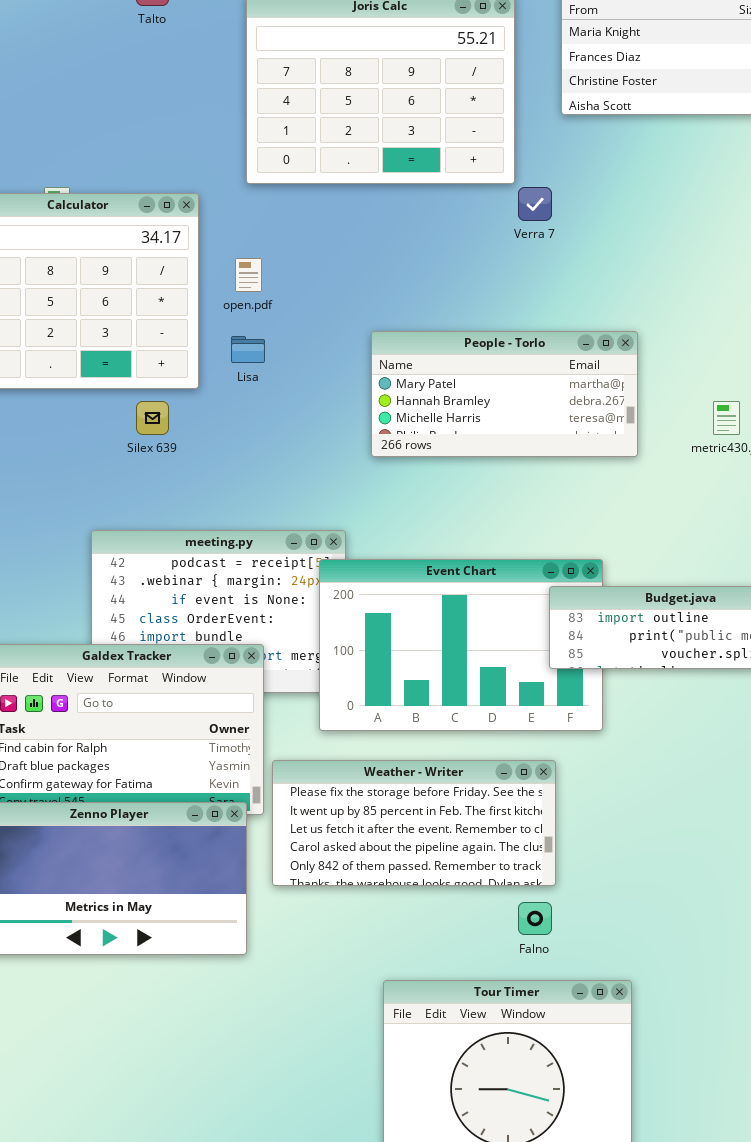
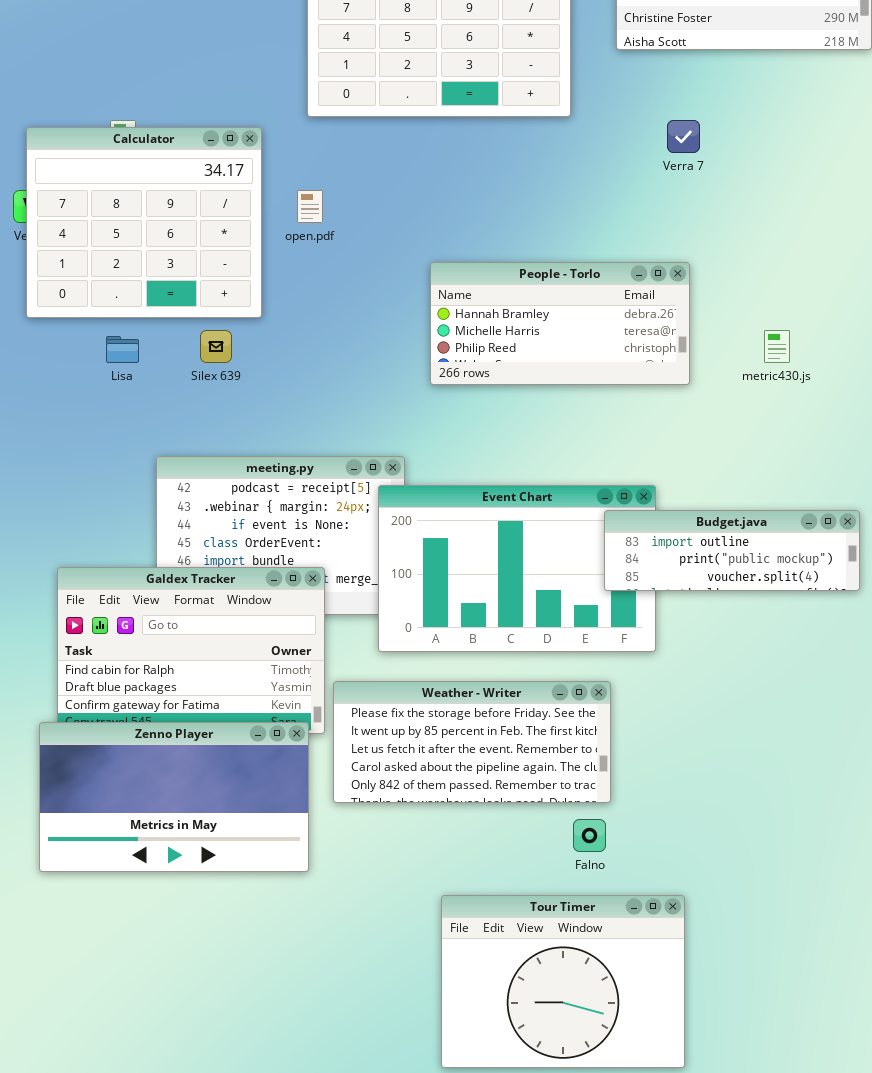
Verra 7: [518,187,552,221] -> [667,120,700,153], moved
People - Torlo: [371,331,638,457] -> [430,262,690,385], scrolled down 1 row
Lisa: [231,336,265,363] -> [106,336,139,363], moved

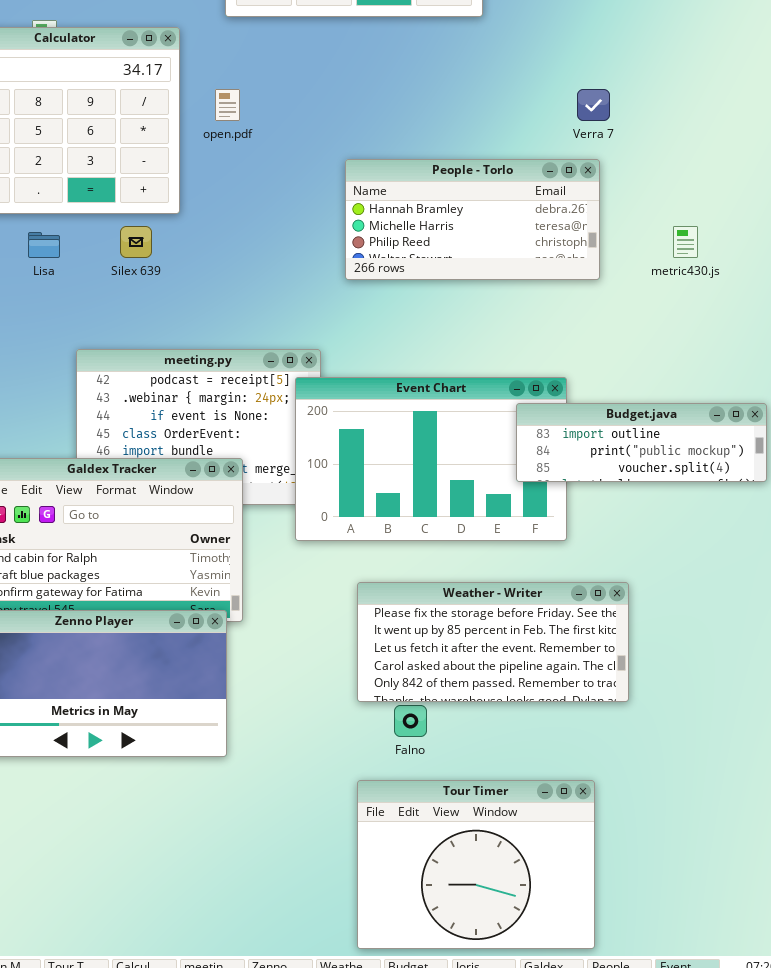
Verra 7: [667,120,700,153] -> [577,89,610,121], moved
Weather - Writer: [333,681,611,803] -> [357,582,629,702], moved
Falno: [573,819,606,852] -> [394,705,427,737], moved

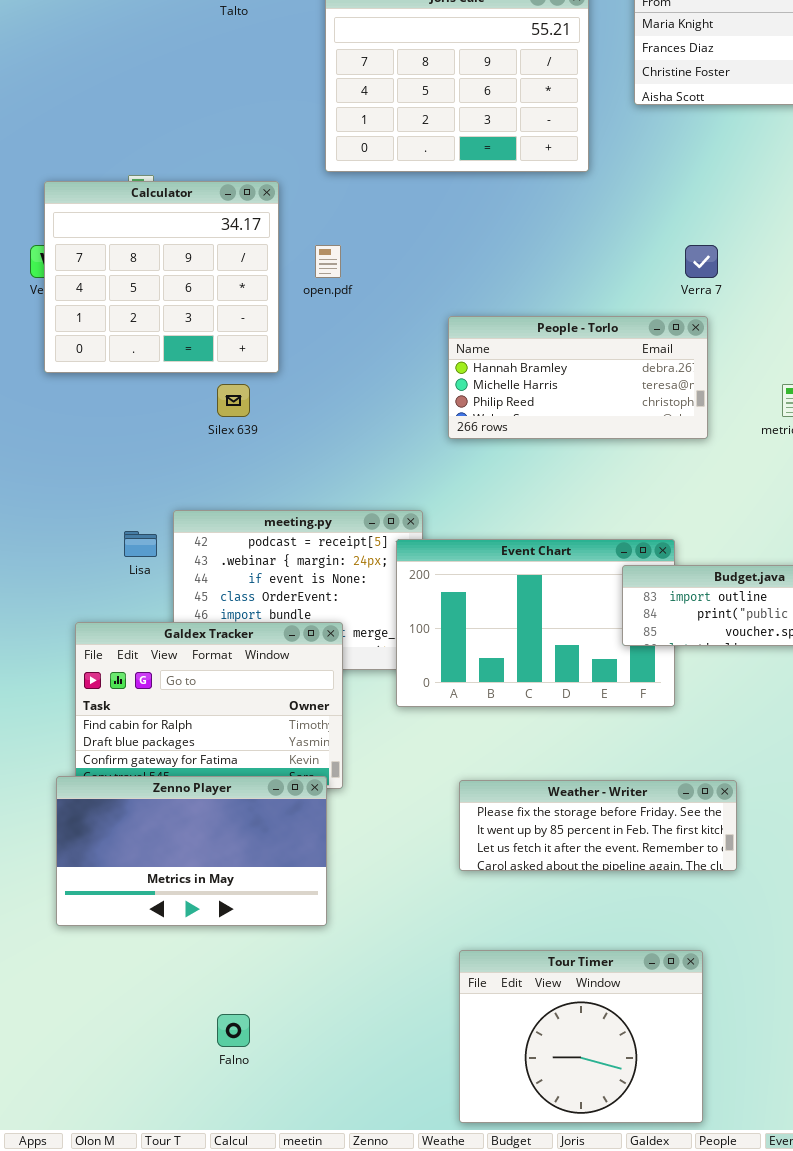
Lisa: [28,232,60,258] -> [124,531,157,557], moved
Weather - Writer: [357,582,629,702] -> [459,780,737,871], resized
Falno: [394,705,427,737] -> [217,1014,250,1047], moved

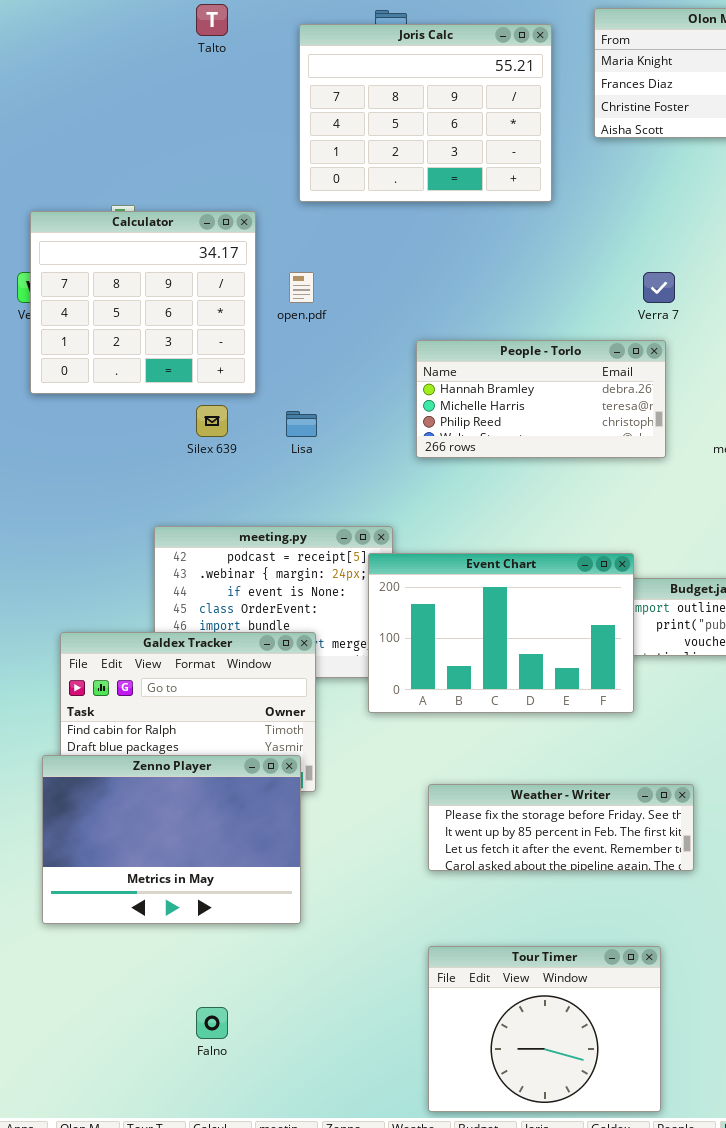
Lisa: [124,531,157,557] -> [286,411,317,437], moved
Event Chart: [396,539,675,707] -> [368,553,634,713], raised
Zenno Player: [56,776,327,926] -> [42,755,301,924], resized

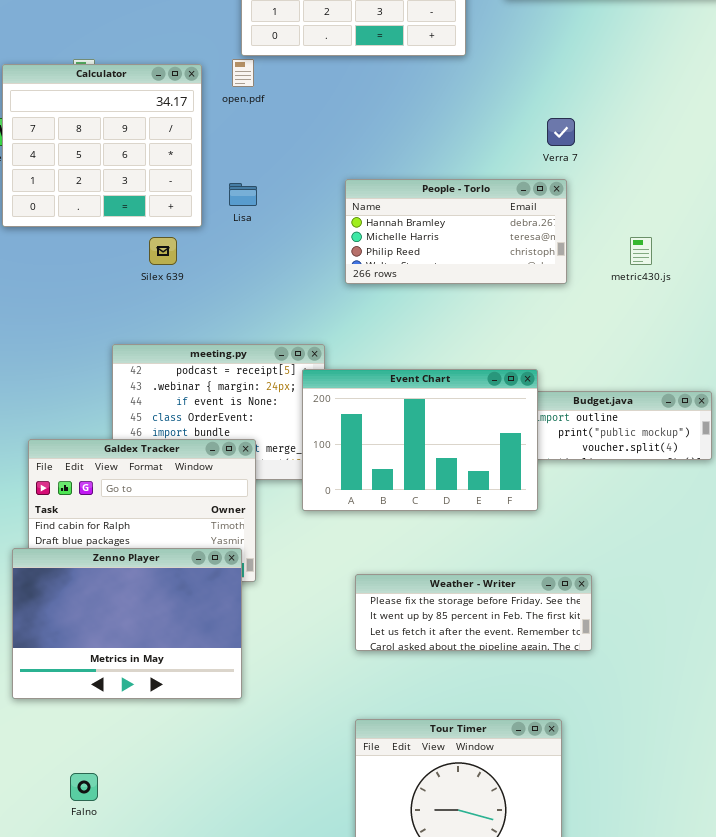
open.pdf: [289,272,314,303] -> [232,59,254,87], moved
Lisa: [286,411,317,437] -> [229,183,257,206], moved
Falno: [196,1007,228,1039] -> [70,773,98,801], moved

